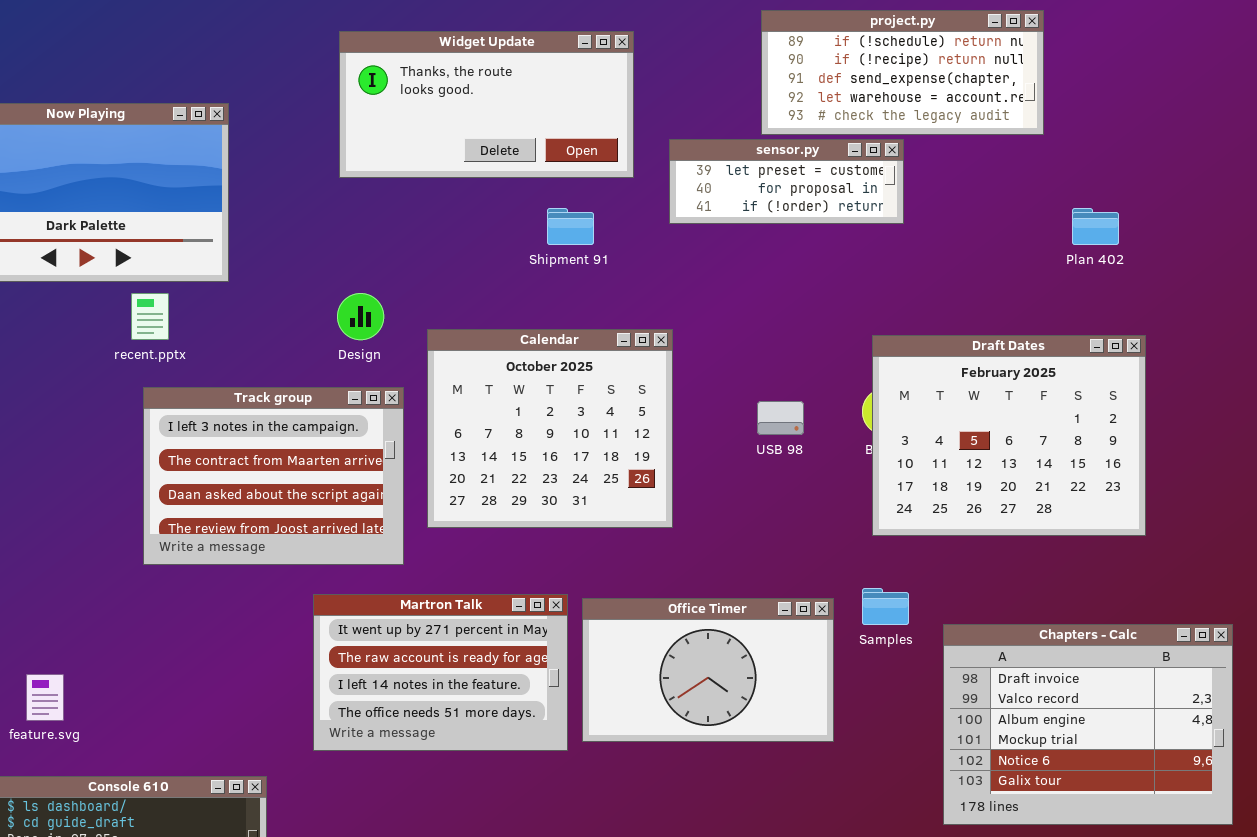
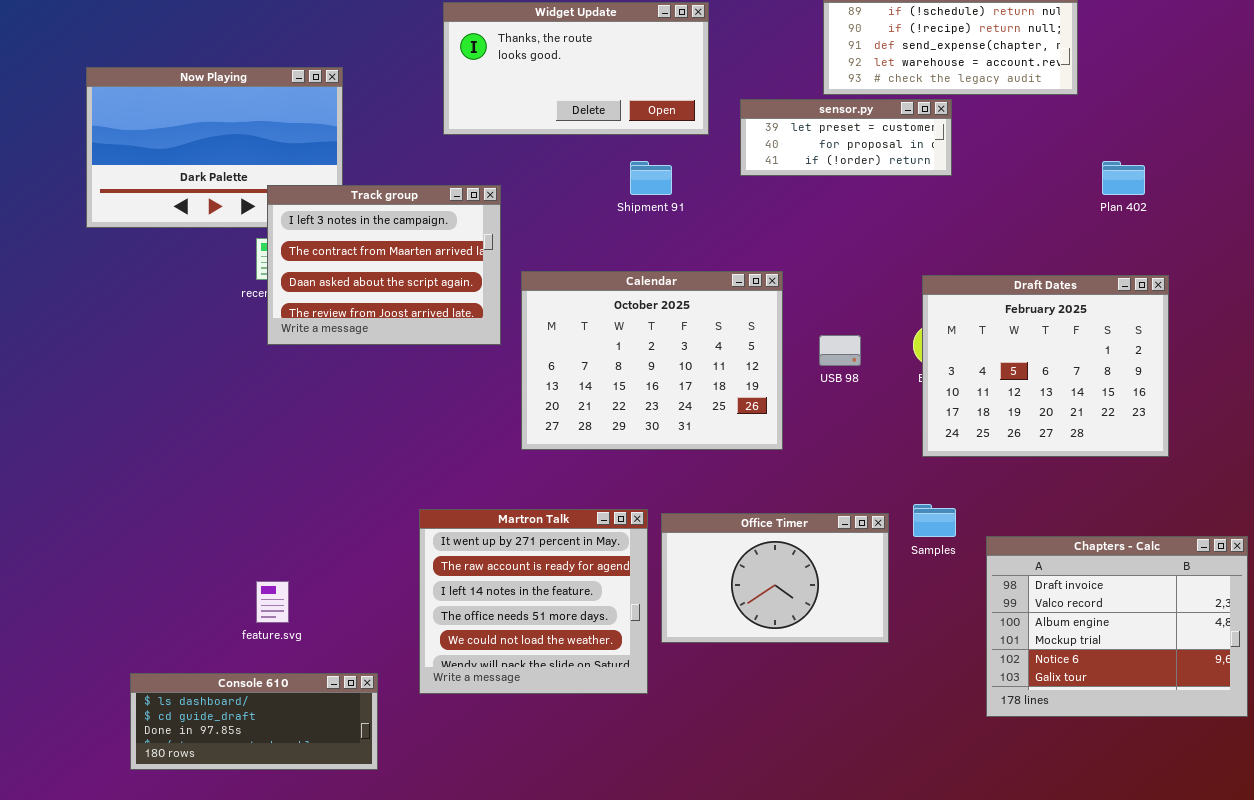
Calendar: [427,329,673,528] -> [521,271,783,450], resized
Track group: [143,387,404,565] -> [267,185,501,345], moved
Martron Talk: [313,594,568,751] -> [419,509,648,694], resized
feature.svg: [26,674,64,721] -> [256,581,289,623], moved

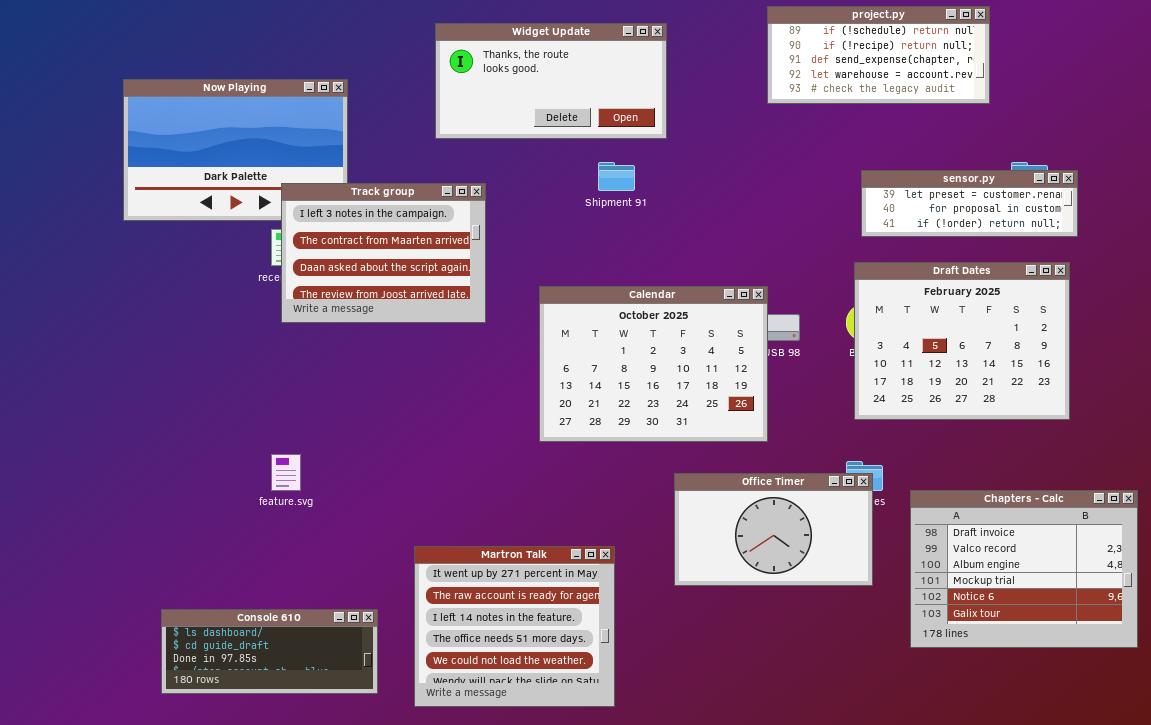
sensor.py: [740,99,952,176] -> [861,170,1078,237], moved, resized
Calendar: [521,271,783,450] -> [539,286,768,442], moved
Martron Talk: [419,509,648,694] -> [414,546,615,707], moved
Office Timer: [661,513,889,643] -> [674,473,873,586], moved
feature.svg: [256,581,289,623] -> [271,454,301,491], moved

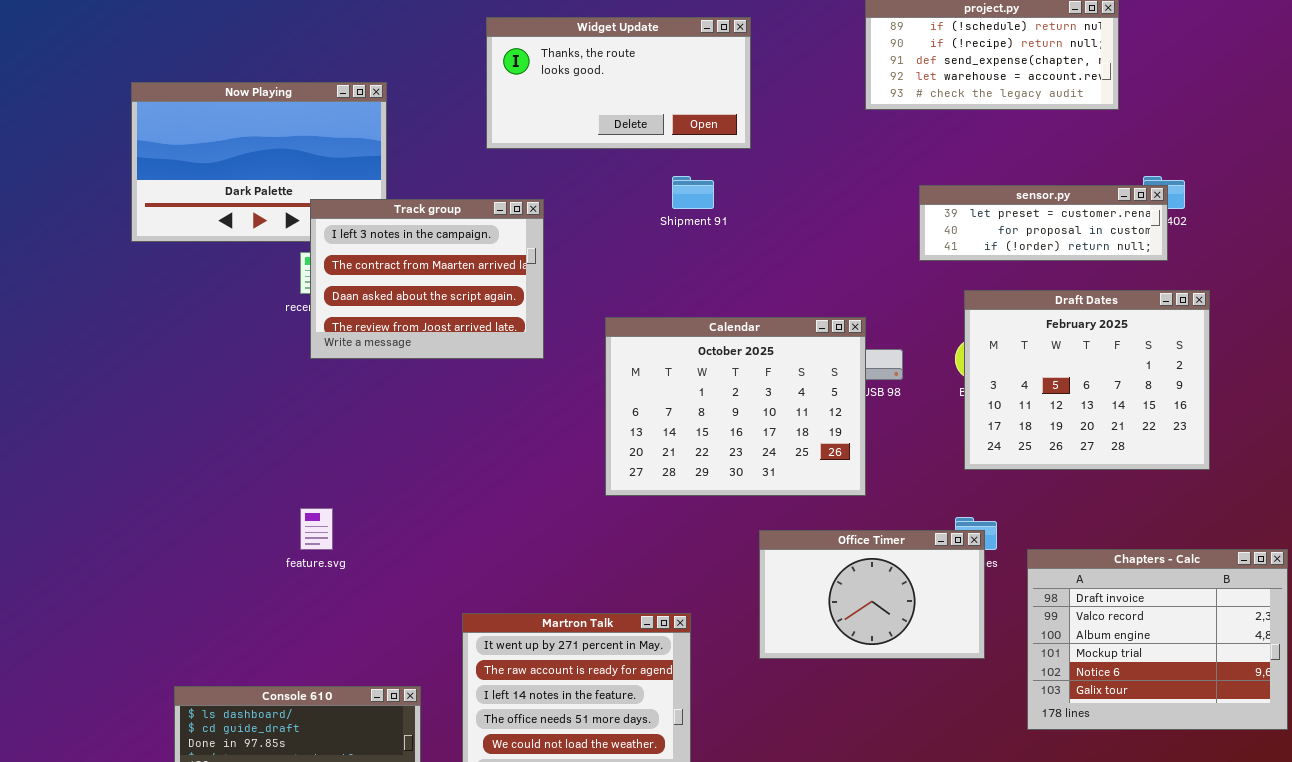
sensor.py: [861,170,1078,237] -> [919,185,1168,261], moved

